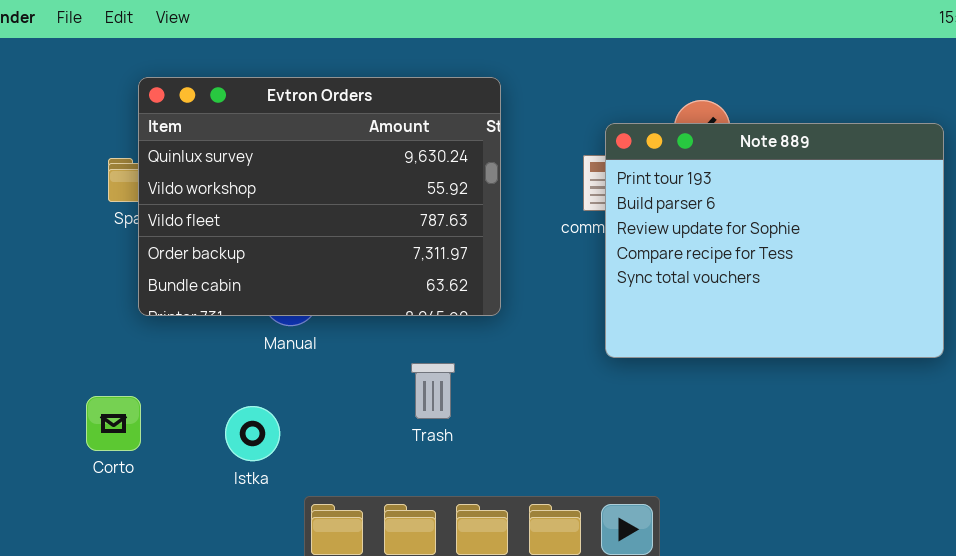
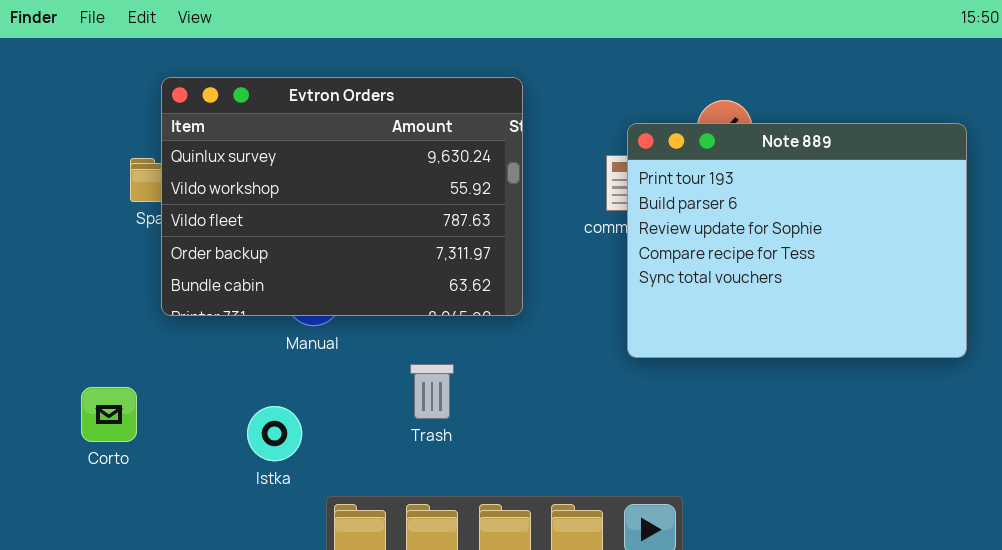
Trash: [411,363,455,419] -> [410,364,454,419], moved
Corto: [86,396,141,451] -> [81,387,137,442], moved

